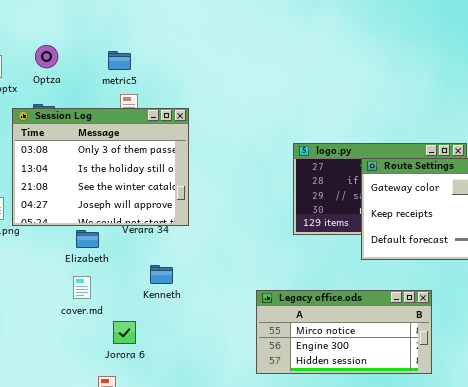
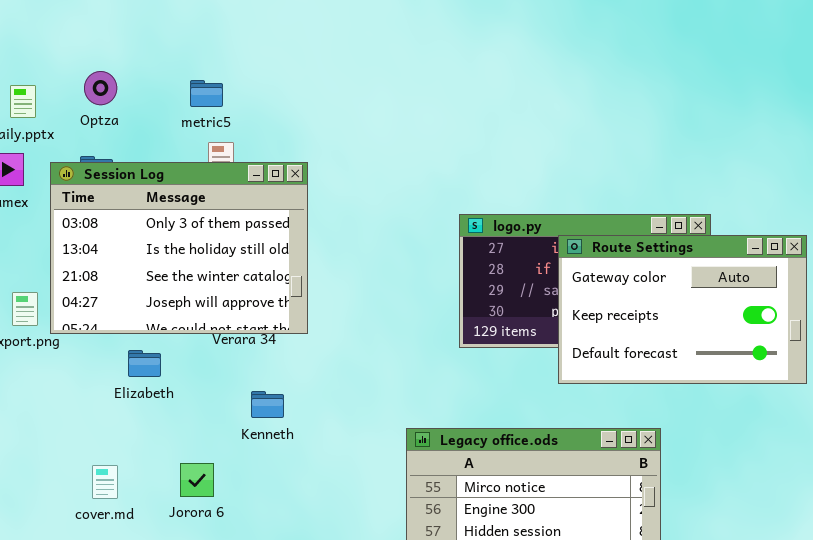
Elizabeth: [76,230,99,248] -> [128,350,161,377], moved
cover.md: [73,276,91,299] -> [92,465,118,499], moved
Jorora 6: [113,321,136,344] -> [180,463,214,497], moved

